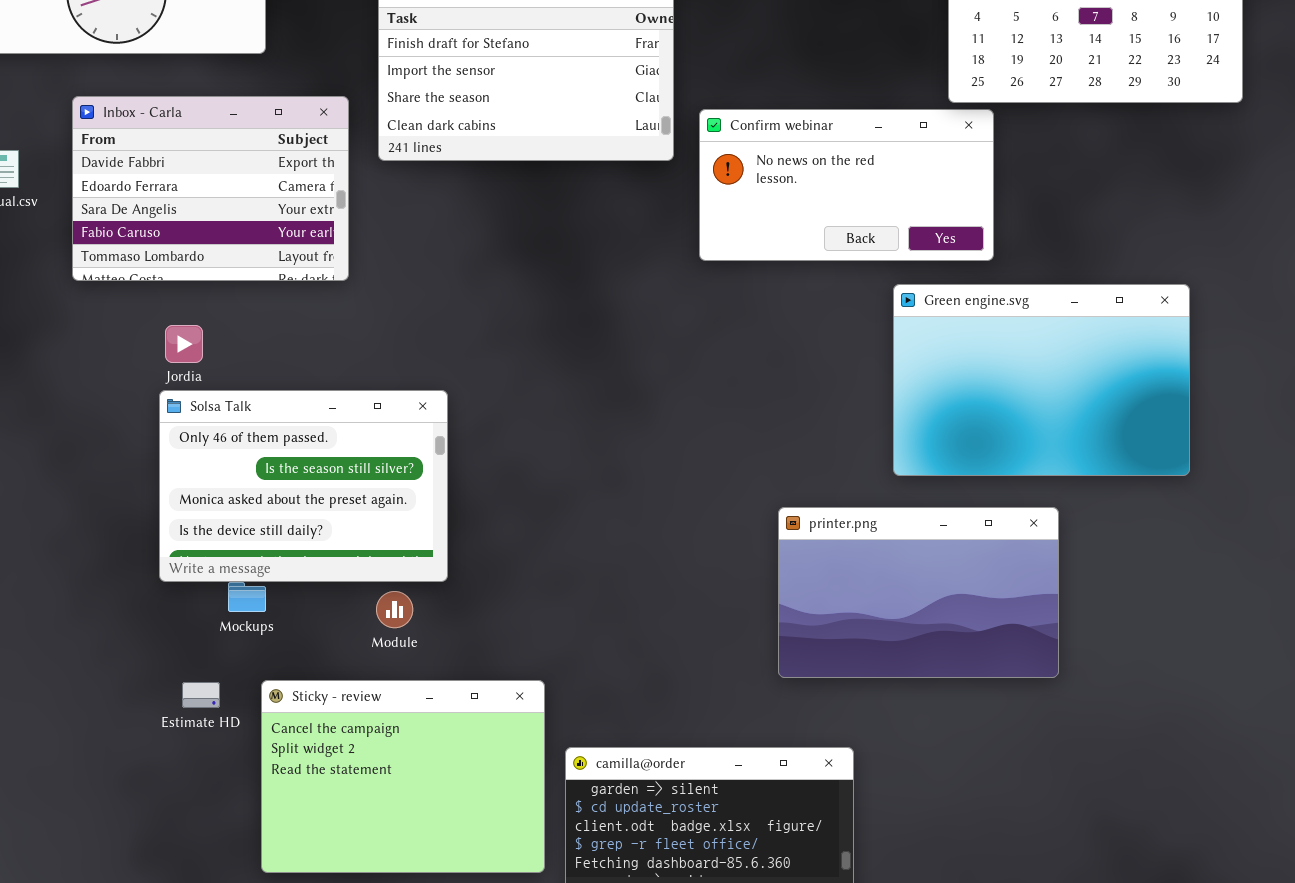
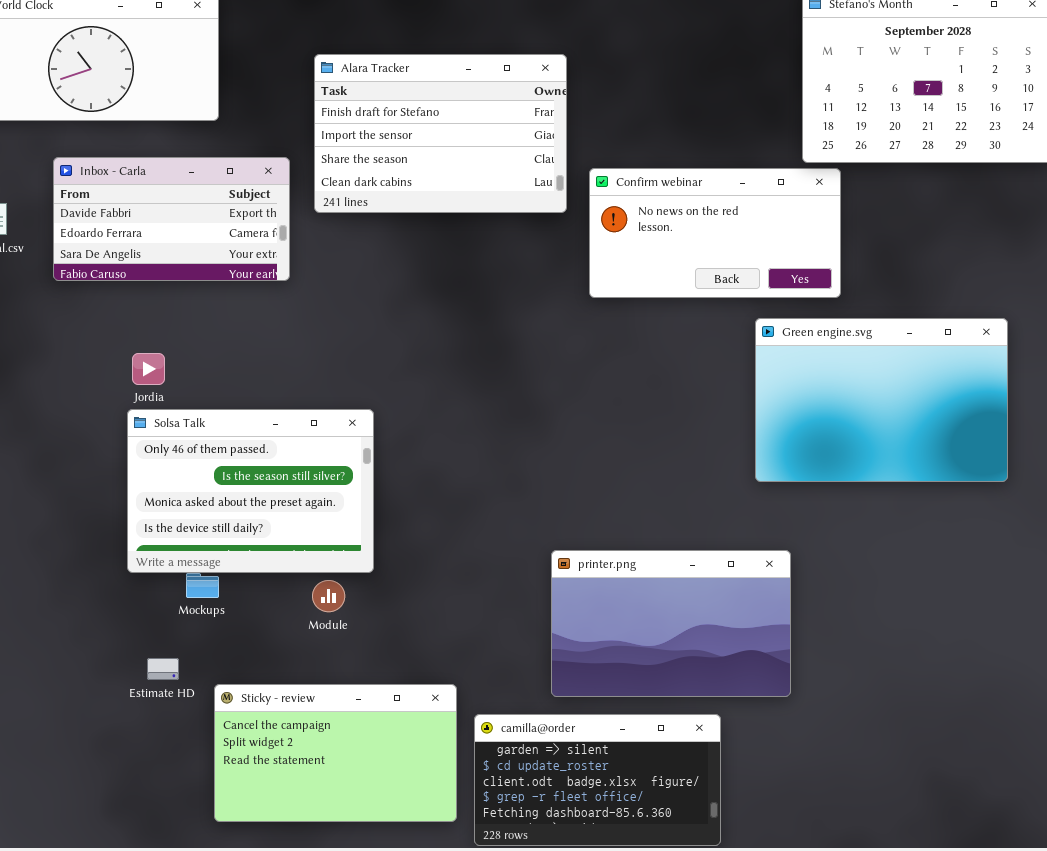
Inbox - Carla: [72,96,349,281] -> [53,157,290,281], resized
printer.png: [778,507,1059,678] -> [551,550,791,697], moved
Sticky - review: [261,680,545,873] -> [214,684,457,822], resized

